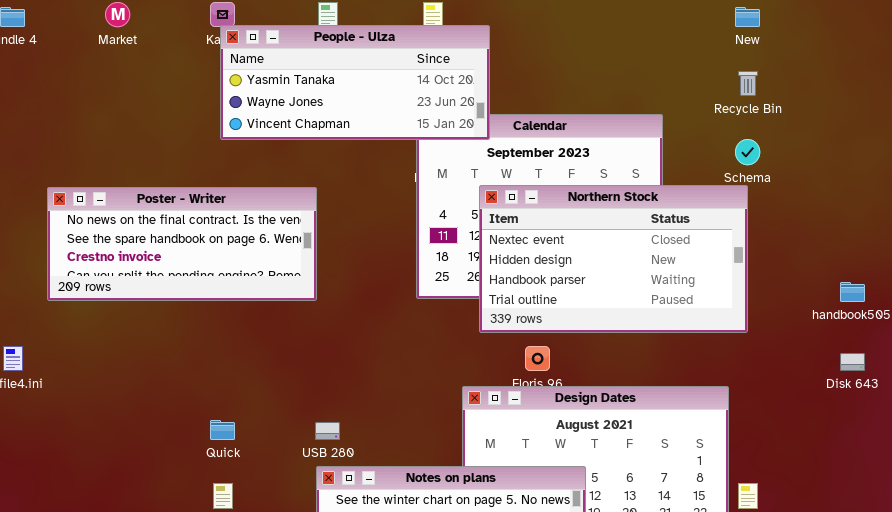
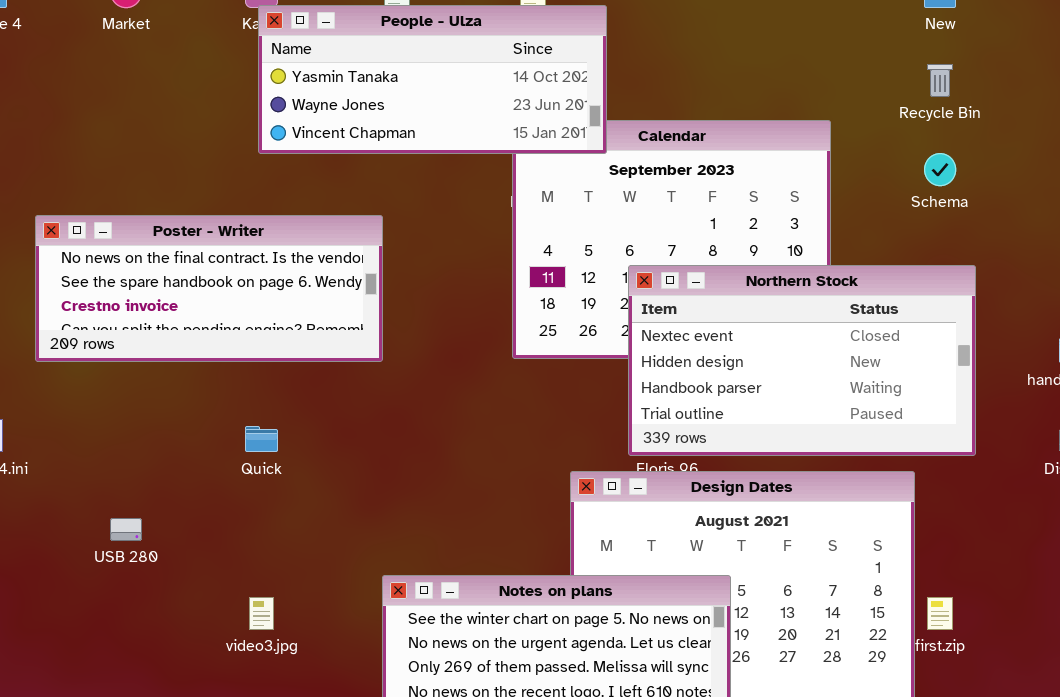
Northern Stock: [479,185,748,333] -> [628,265,976,456], moved
Quick: [210,420,235,440] -> [245,426,278,452], moved
USB 280: [315,422,340,440] -> [110,518,142,541], moved

